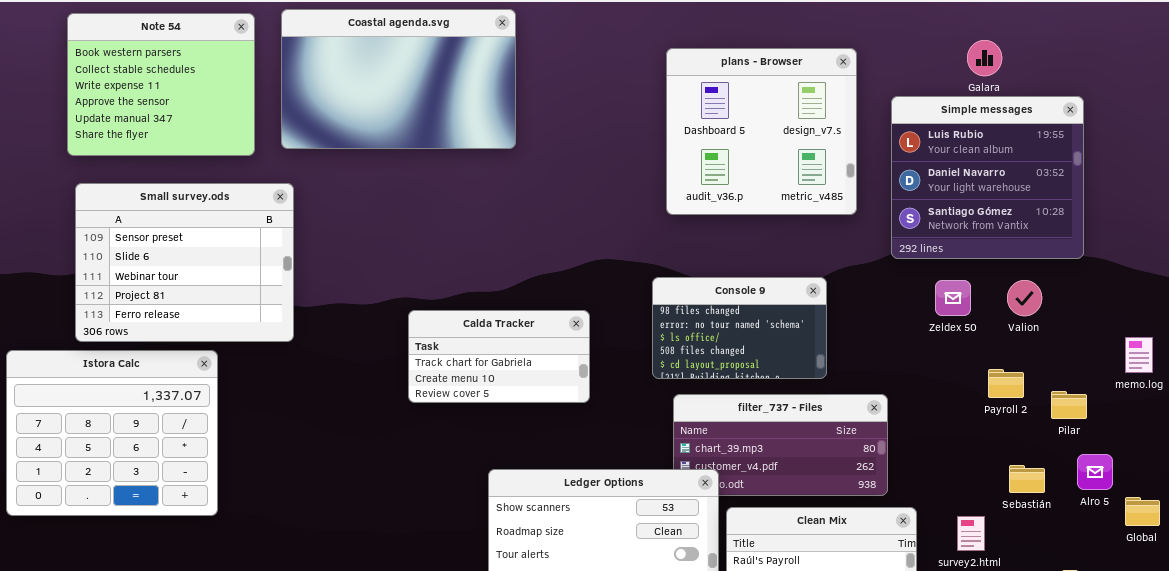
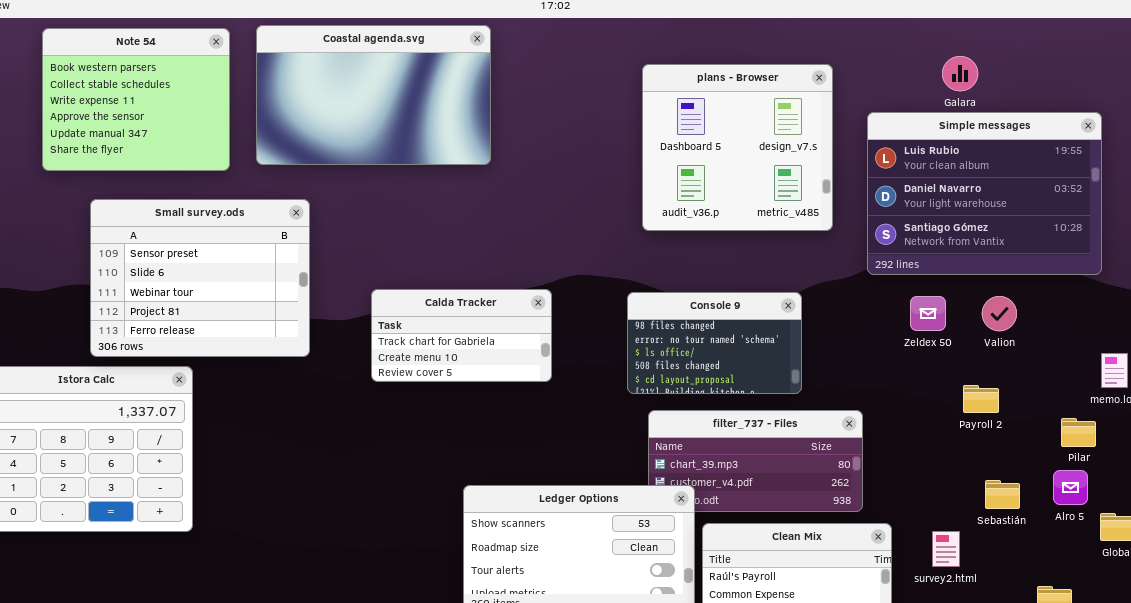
Simple messages: [891,96,1084,259] -> [867,112,1102,275], resized
Small survey.ods: [75,183,294,342] -> [90,199,310,357], moved
Calda Tracker: [408,310,590,403] -> [371,289,552,382], moved
Pilar: [1051,391,1087,419] -> [1061,418,1096,447], moved

